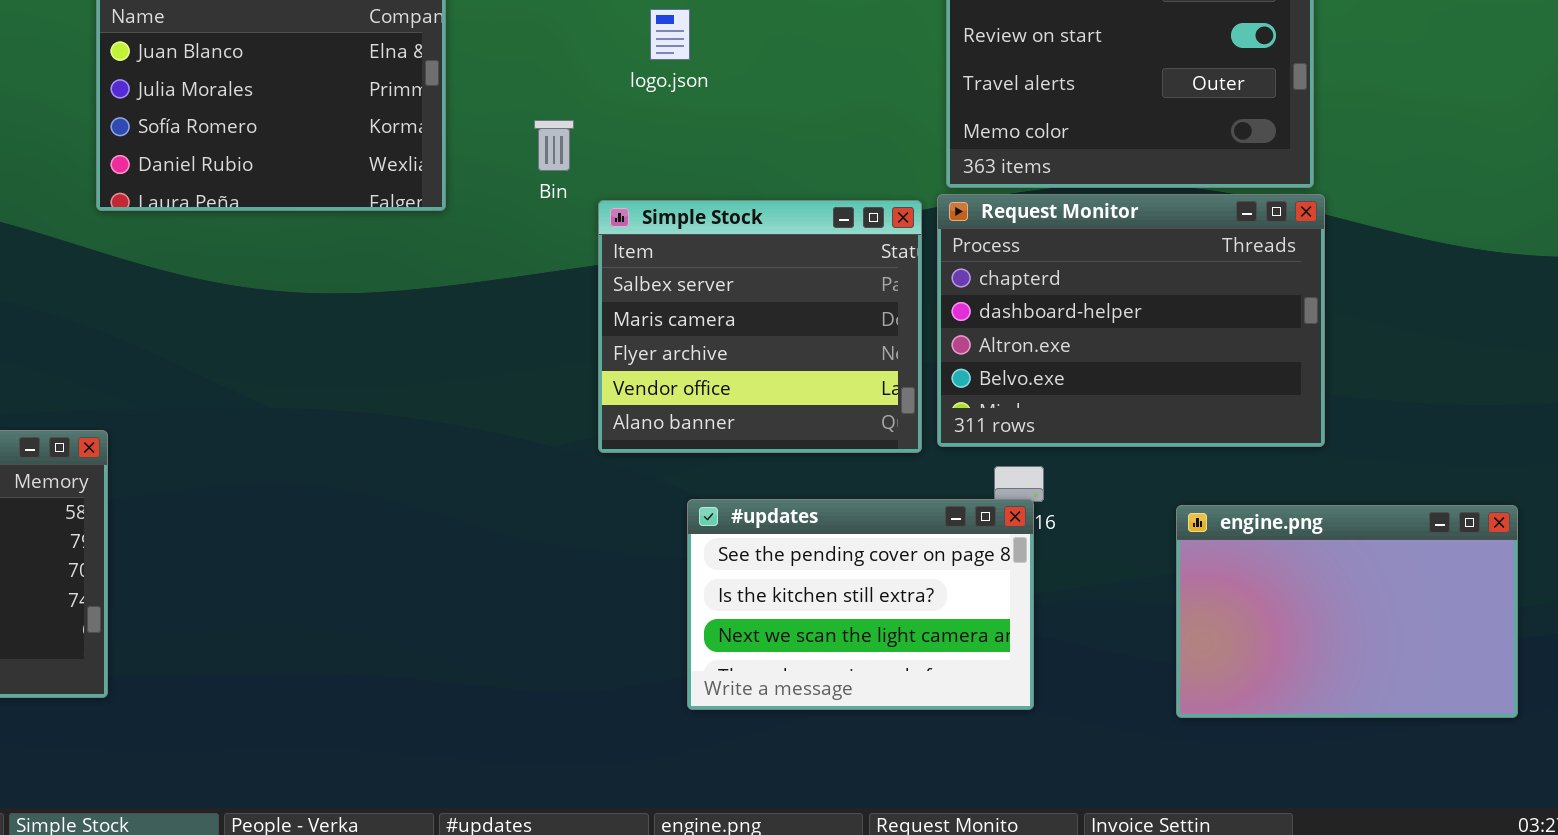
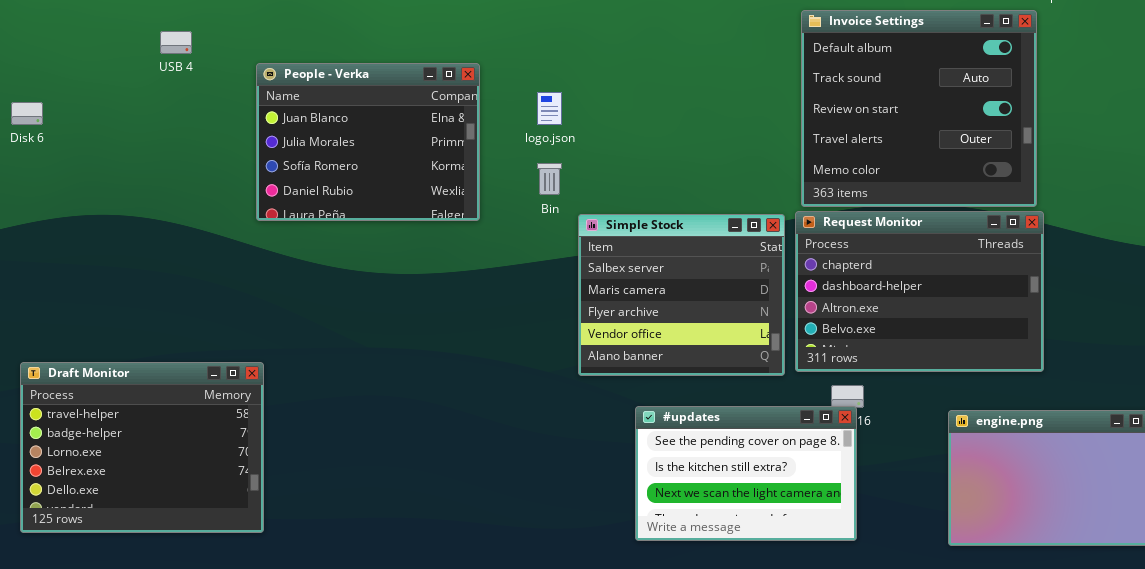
logo.json: [650,9,690,60] -> [537,92,562,125], moved

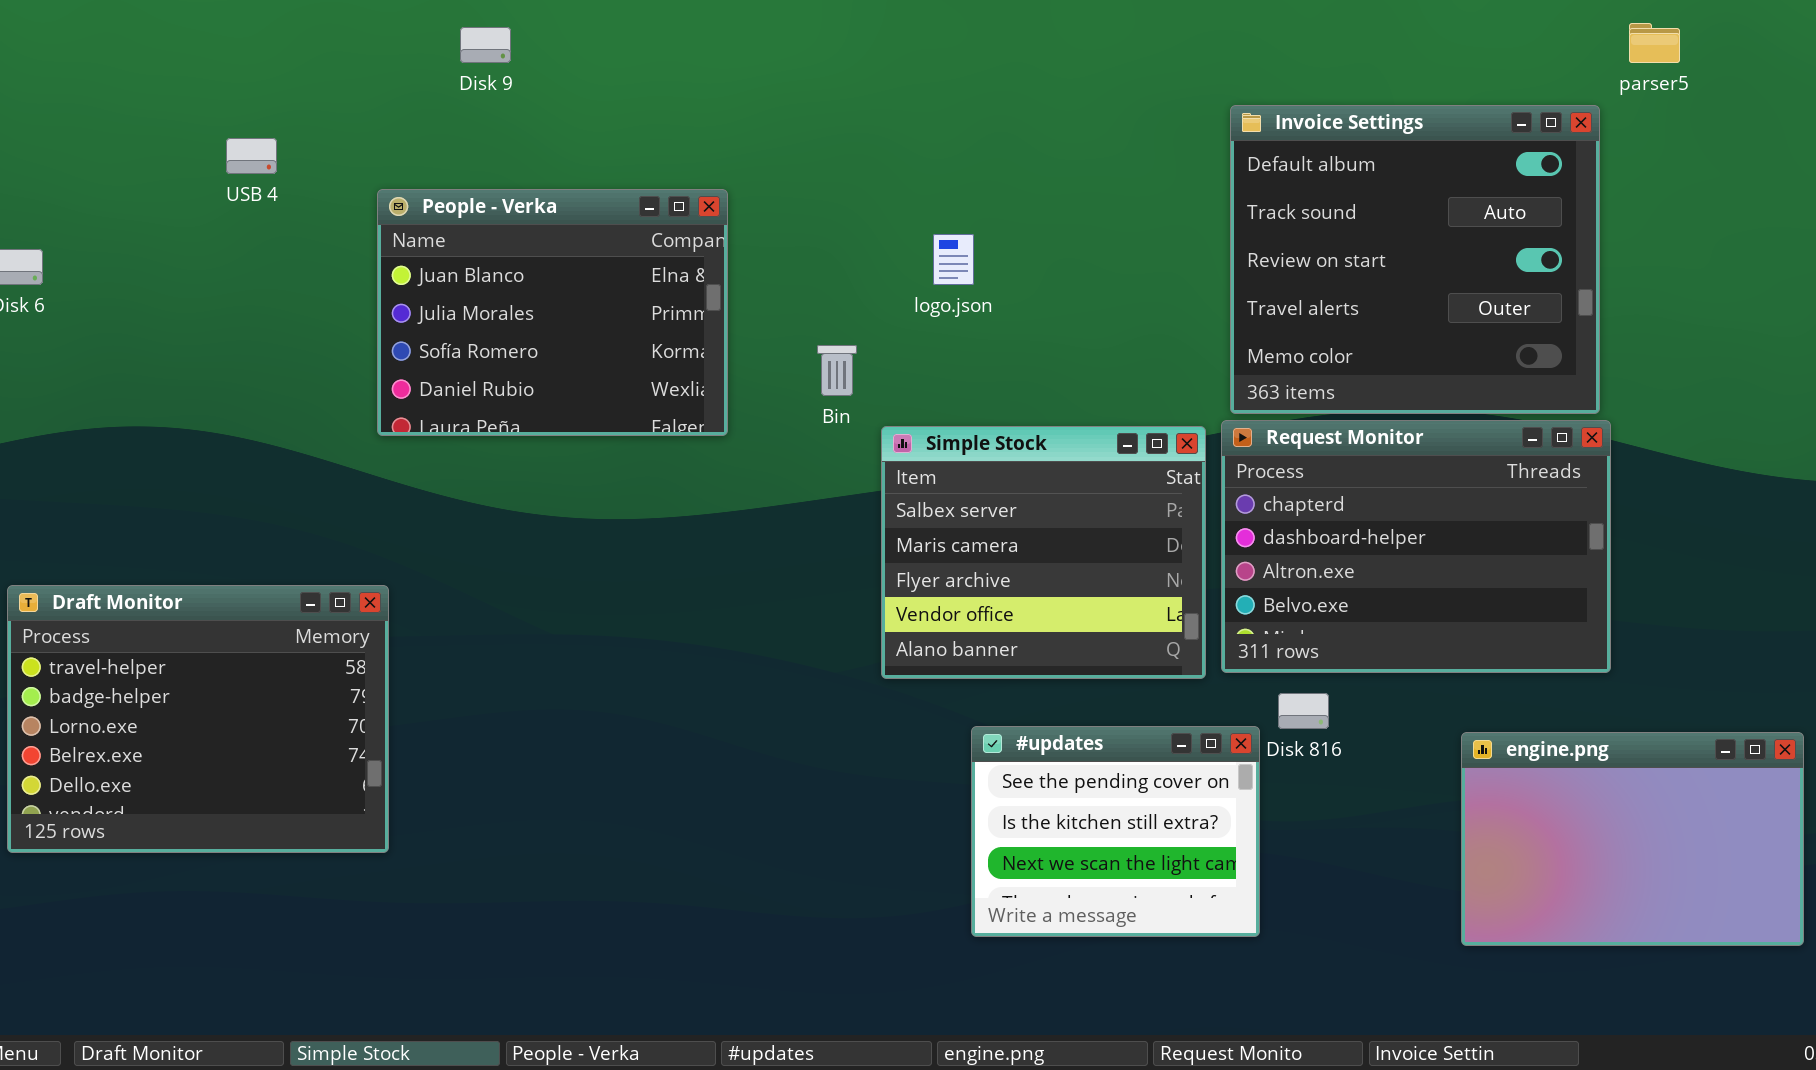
logo.json: [537,92,562,125] -> [933,234,974,285], moved
Draft Monitor: [20,362,264,533] -> [7,585,389,853], moved
#updates: [635,406,857,541] -> [971,726,1260,937], resized

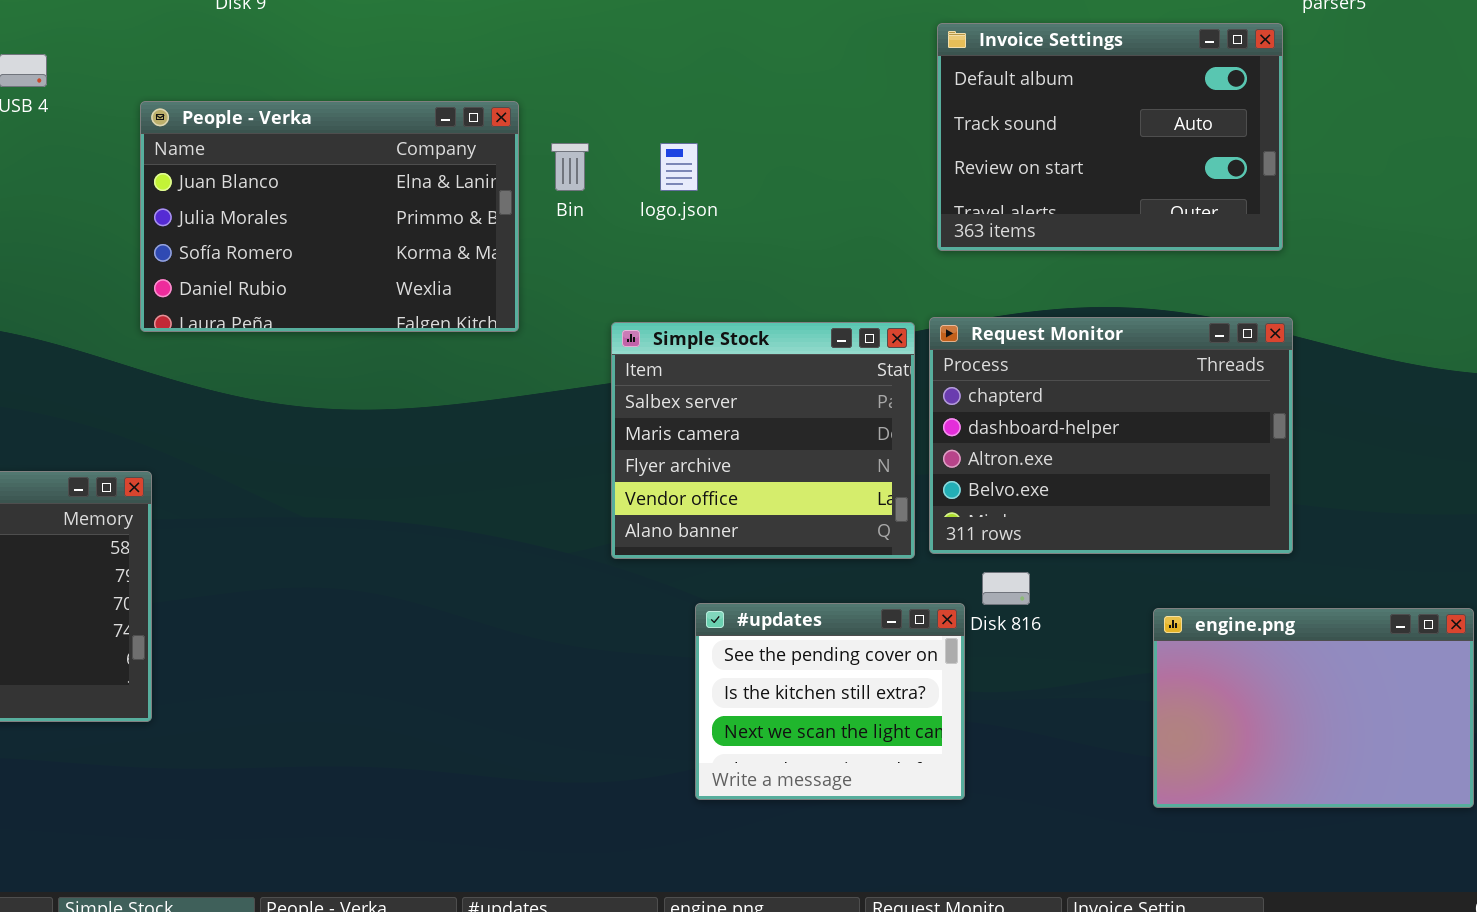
Invoice Settings: [1230,105,1600,414] -> [937,23,1283,251], resized
People - Verka: [377,189,728,436] -> [140,101,519,332], resized
Bin: [817,345,857,396] -> [551,143,589,191], moved

